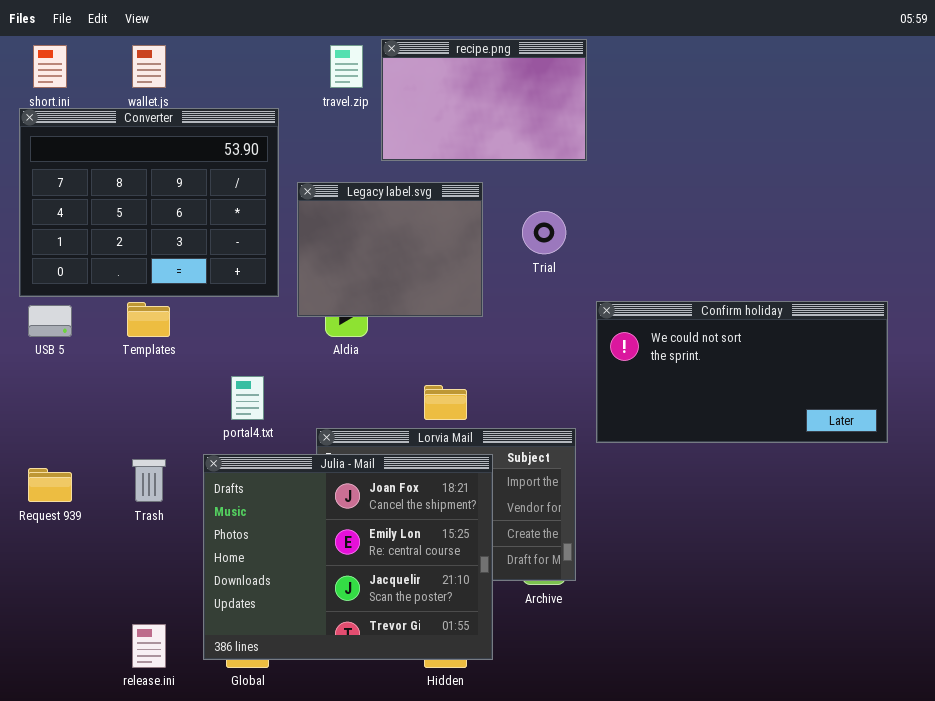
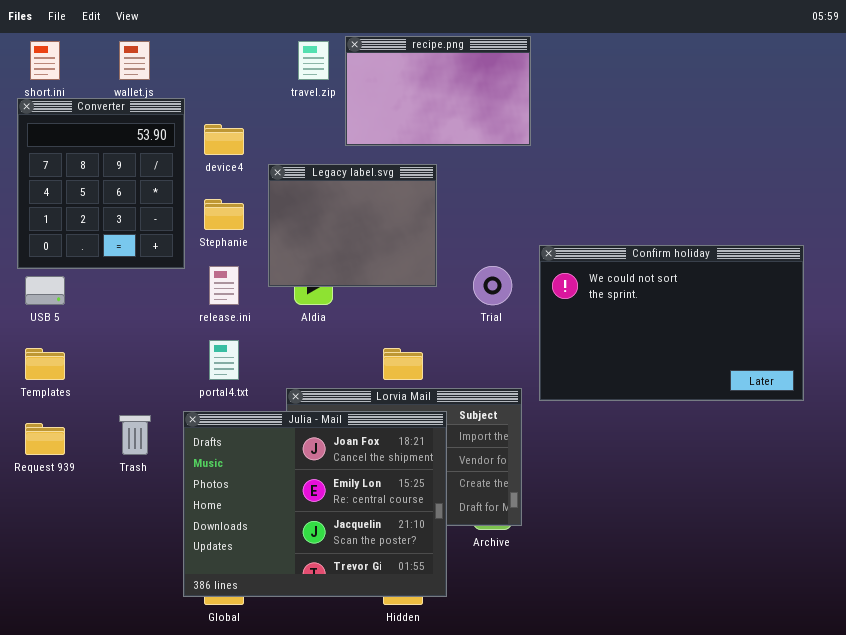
Converter: [19,108,279,297] -> [17,98,185,269], resized
Trial: [522,211,566,254] -> [473,266,512,305], moved
Confirm holiday: [596,301,888,443] -> [539,245,804,401], resized
Templates: [127,302,170,337] -> [25,348,65,380], moved
release.ini: [132,624,166,668] -> [209,266,239,305], moved

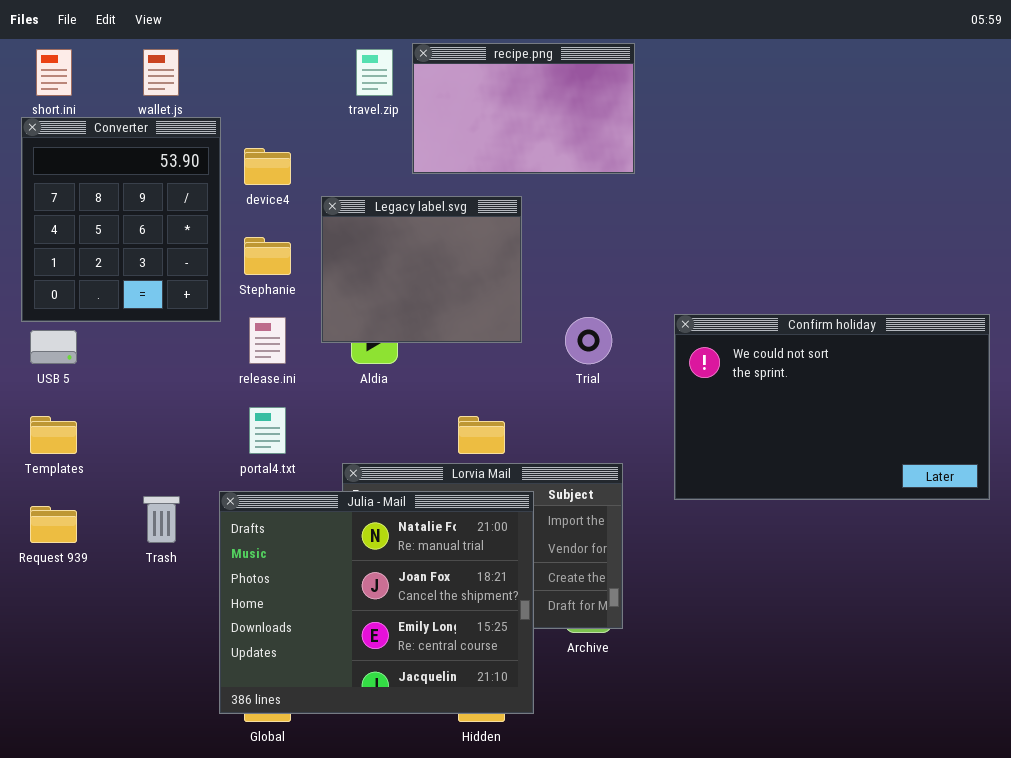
Confirm holiday: [539,245,804,401] -> [674,314,990,500], moved
Julia - Mail: [183,411,447,597] -> [219,491,534,714], scrolled up 1 row

